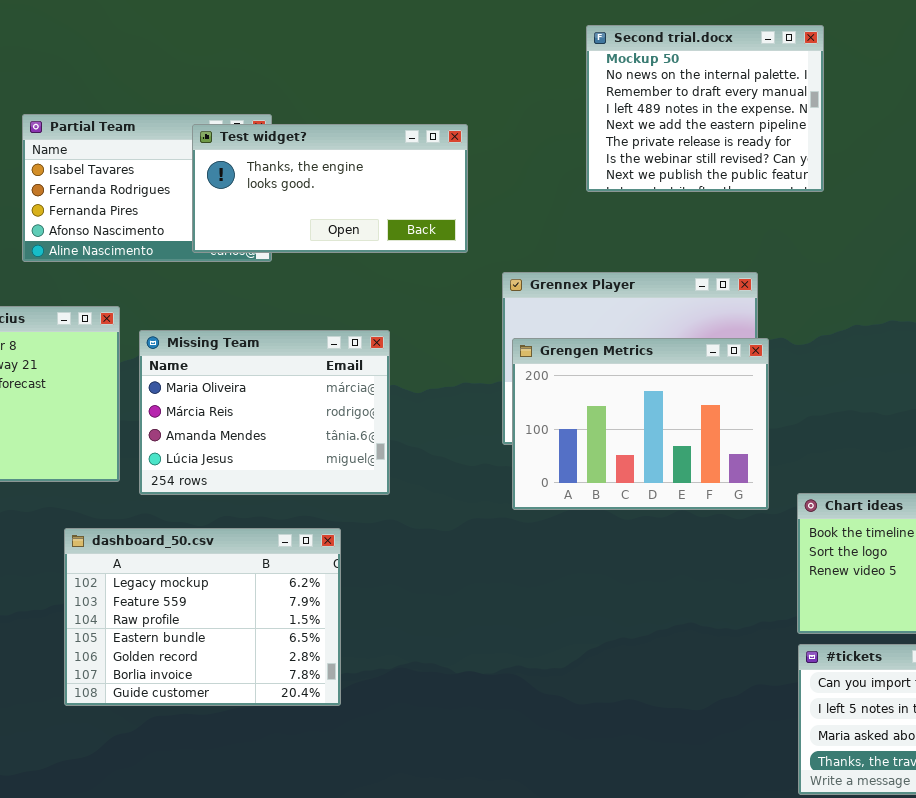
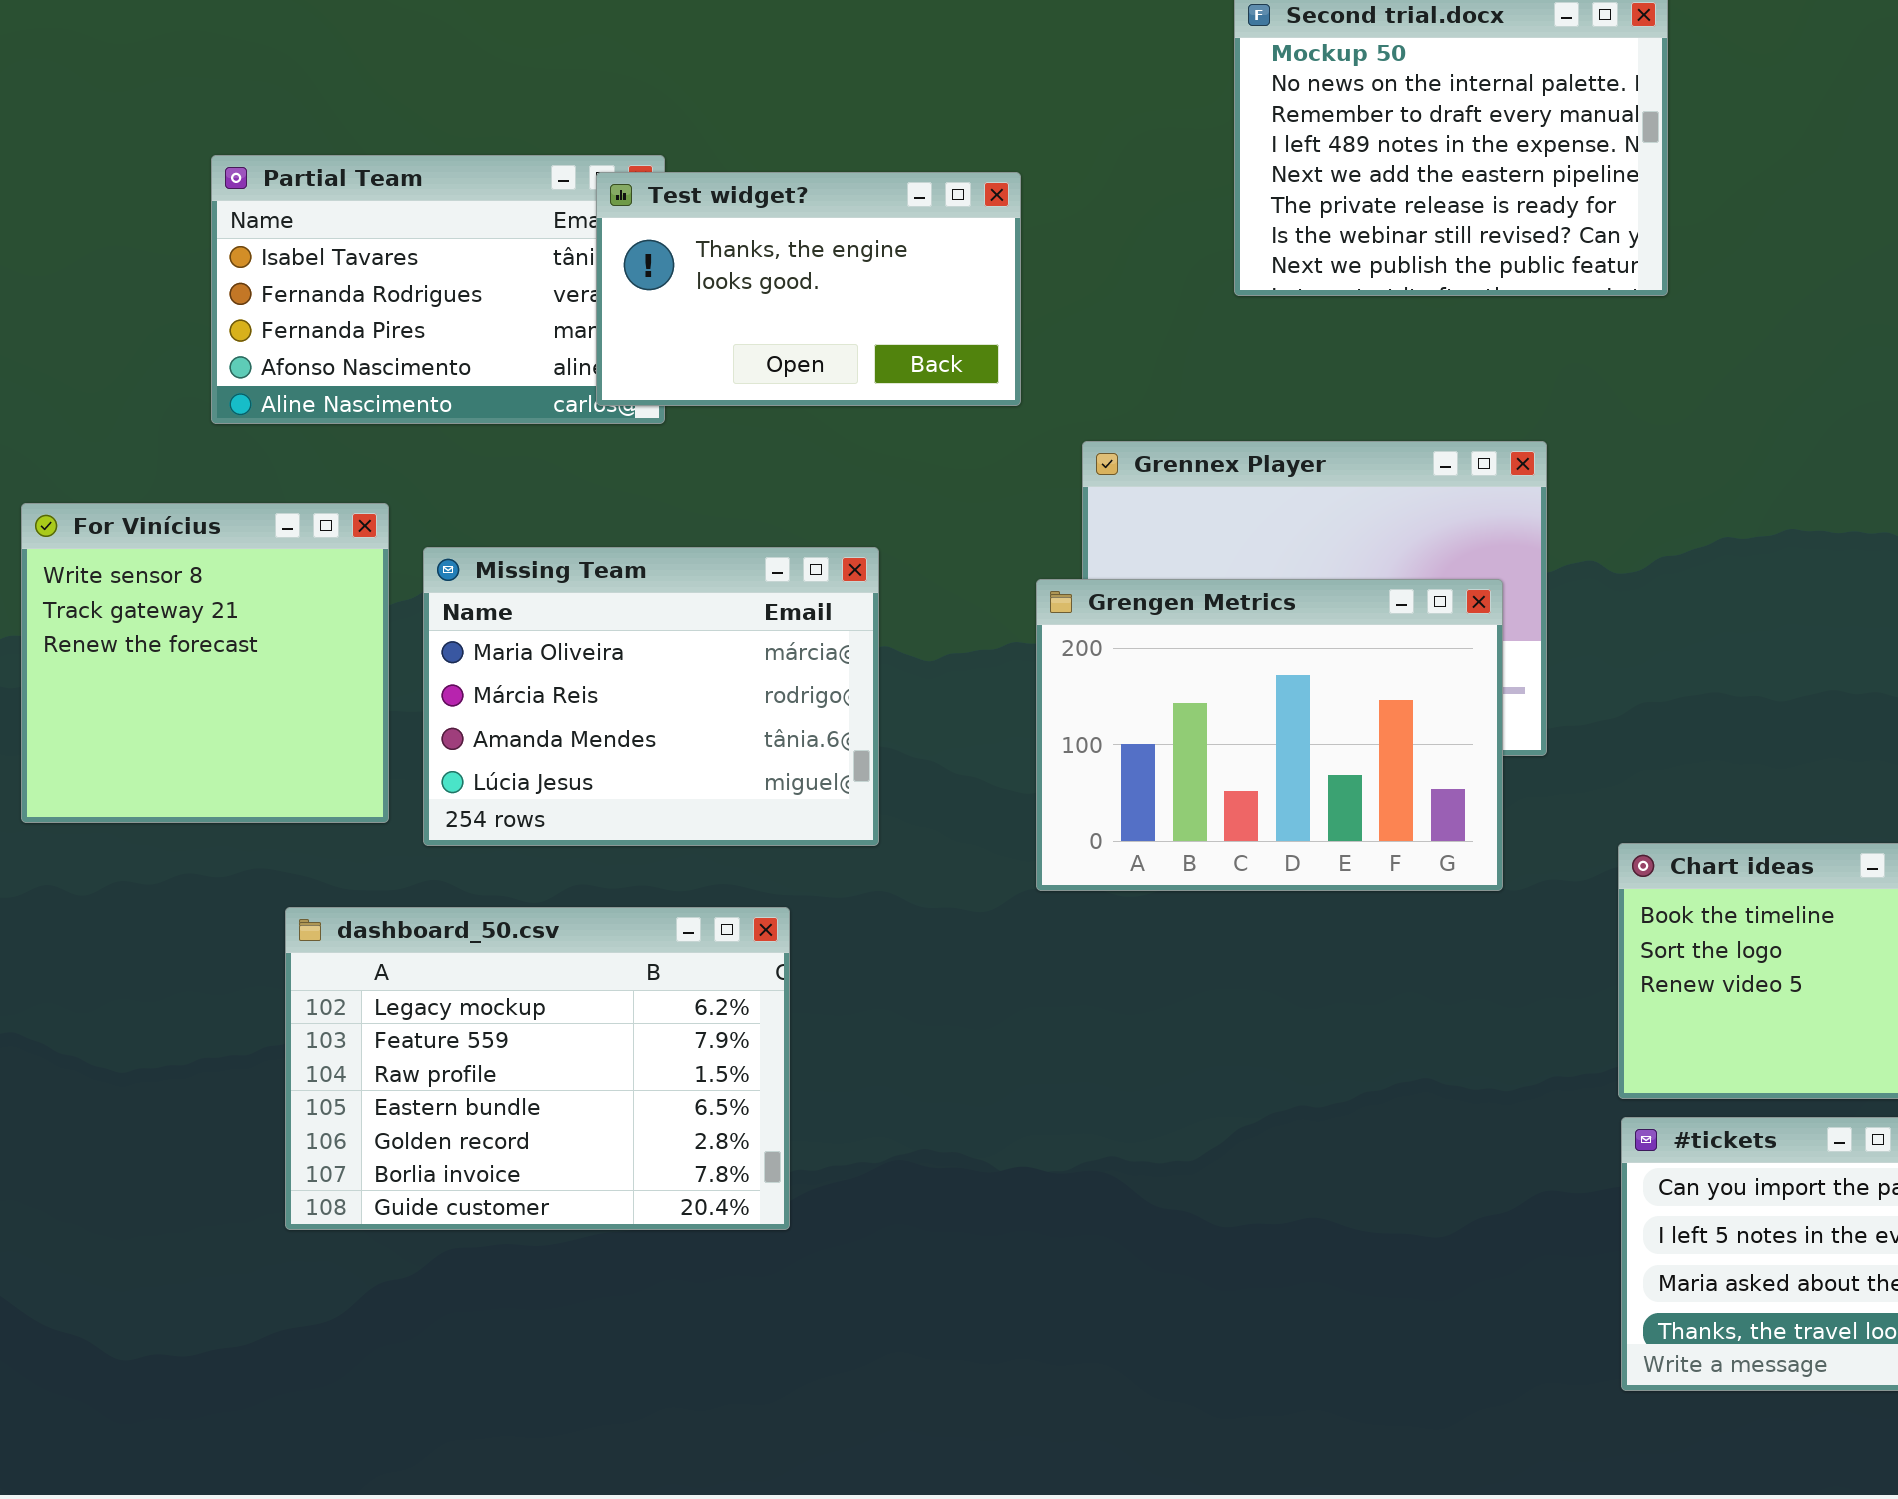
Test widget?: [192,124,468,253] -> [596,172,1021,406], resized
Grengen Metrics: [512,338,769,510] -> [1036,579,1503,891], moved

